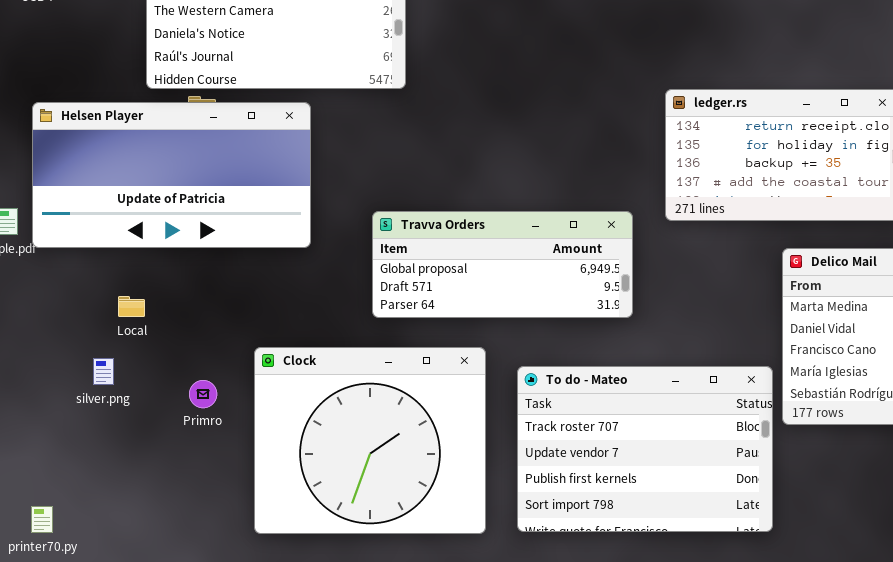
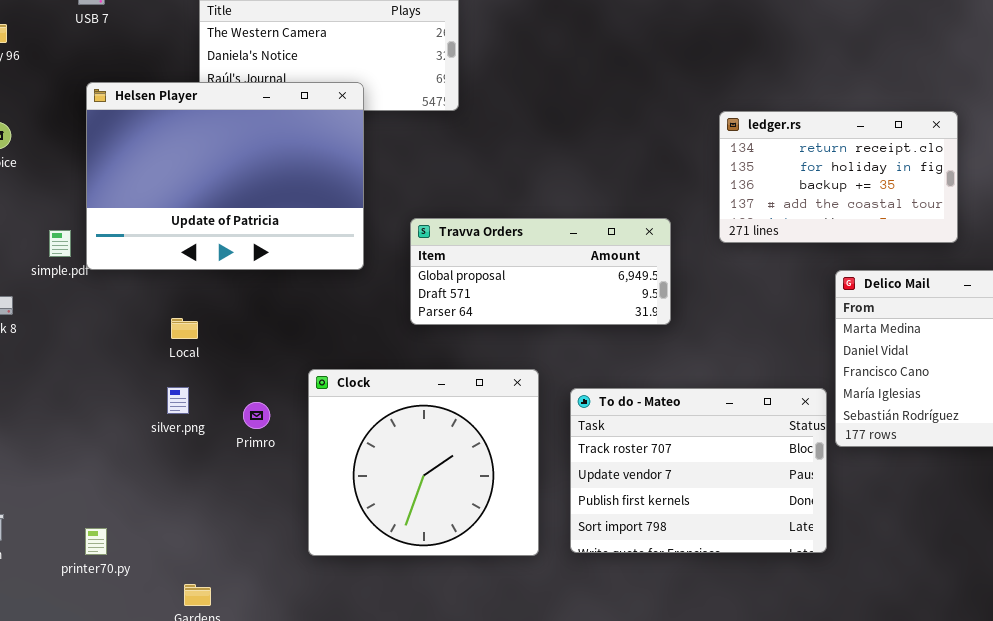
Helsen Player: [32,102,311,248] -> [86,82,364,270], resized
Travva Orders: [372,211,633,318] -> [410,218,671,325], moved
silver.png: [93,358,114,385] -> [167,387,189,414], moved

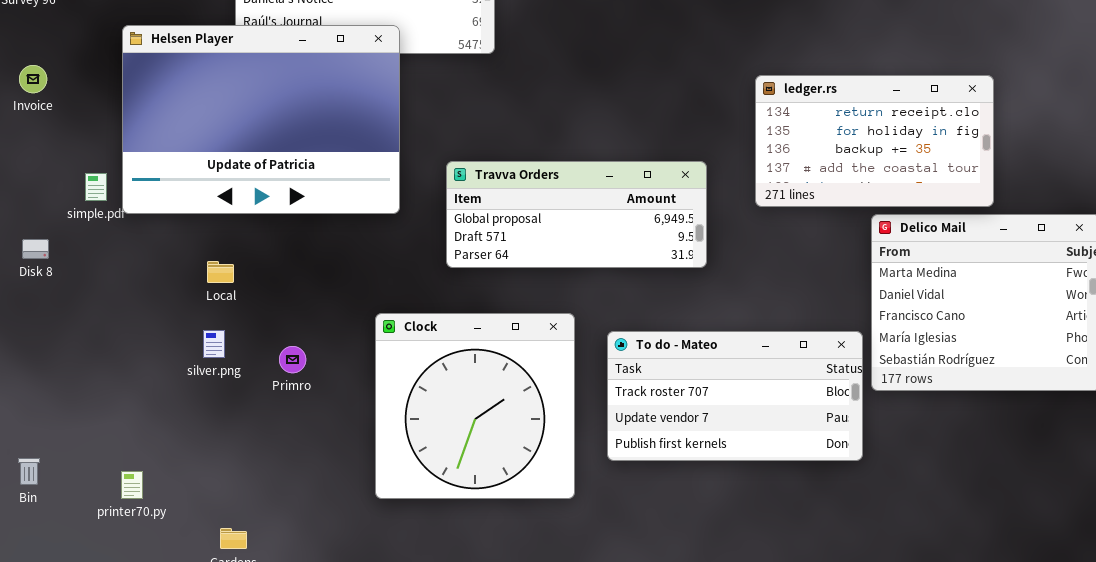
ledger.rs: [719,111,958,243] -> [755,75,994,207], moved
Clock: [308,369,539,556] -> [375,313,575,499], resized
To do - Mateo: [570,388,827,553] -> [607,331,863,461], resized

